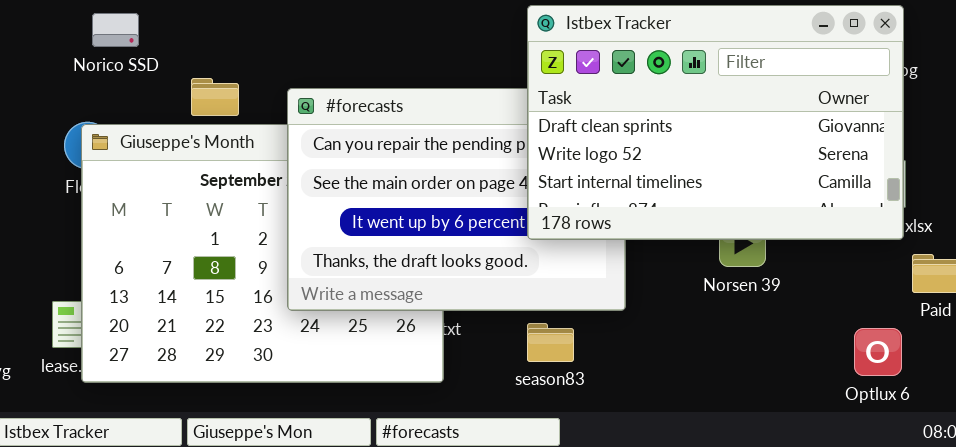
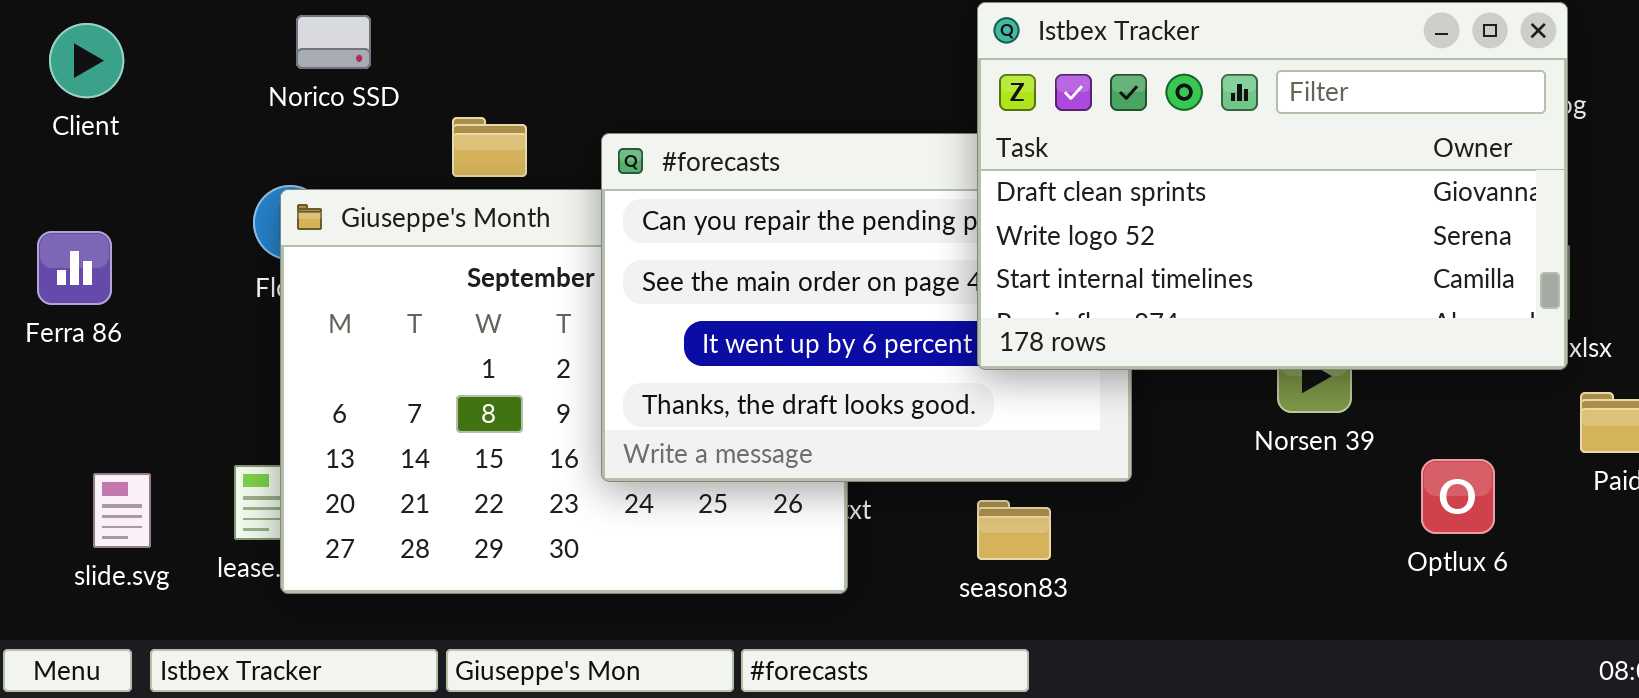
Optlux 6: [854,328,902,376] -> [1421,459,1495,534], moved

